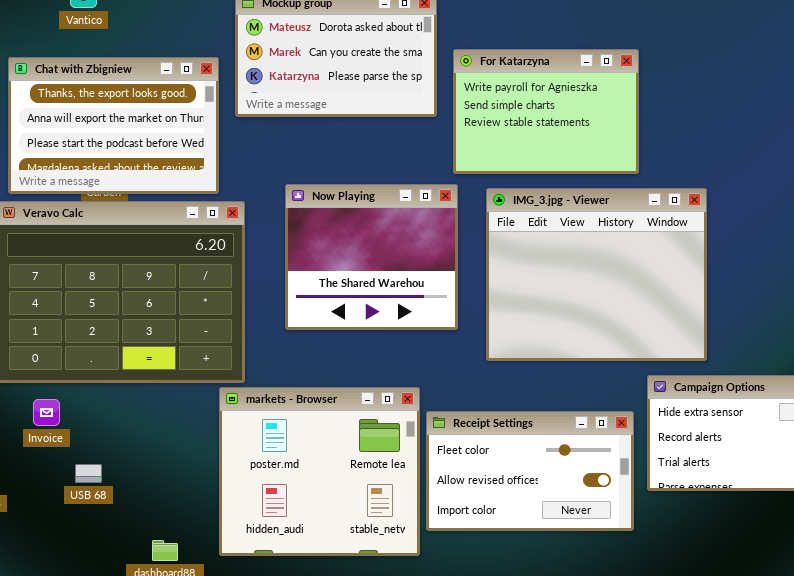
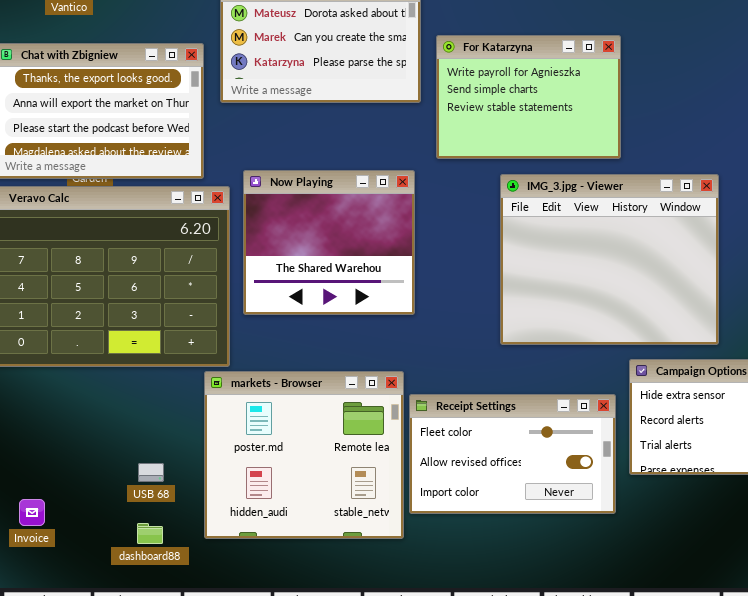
Now Playing: [285,184,458,330] -> [243,170,415,315], moved
IMG_3.jpg - Viewer: [486,188,707,361] -> [500,174,719,345], moved
Invoice: [33,399,60,426] -> [19,499,45,526], moved
USB 68: [75,464,102,483] -> [138,463,164,482], moved

